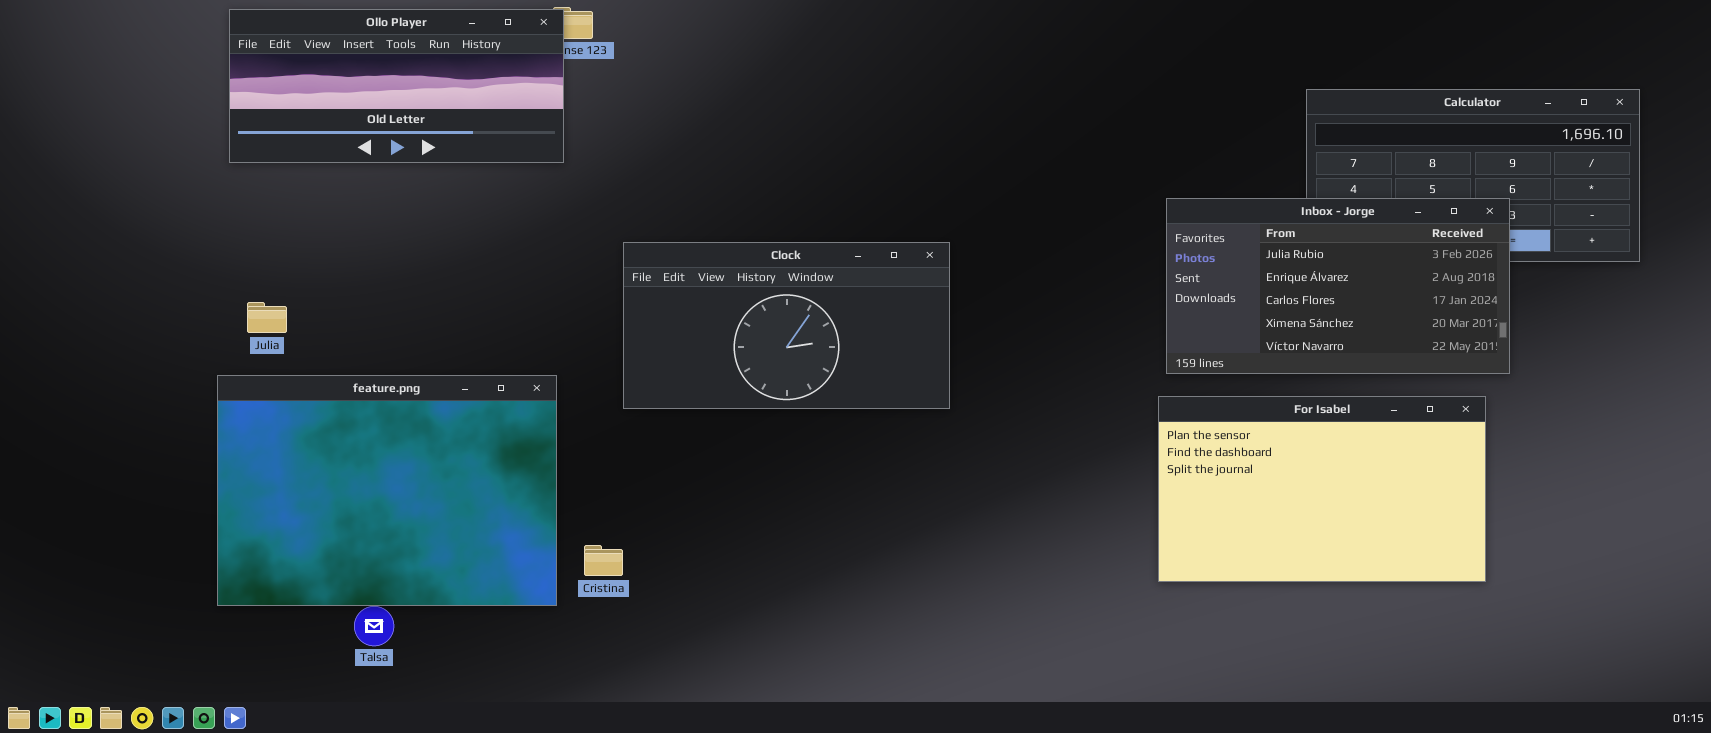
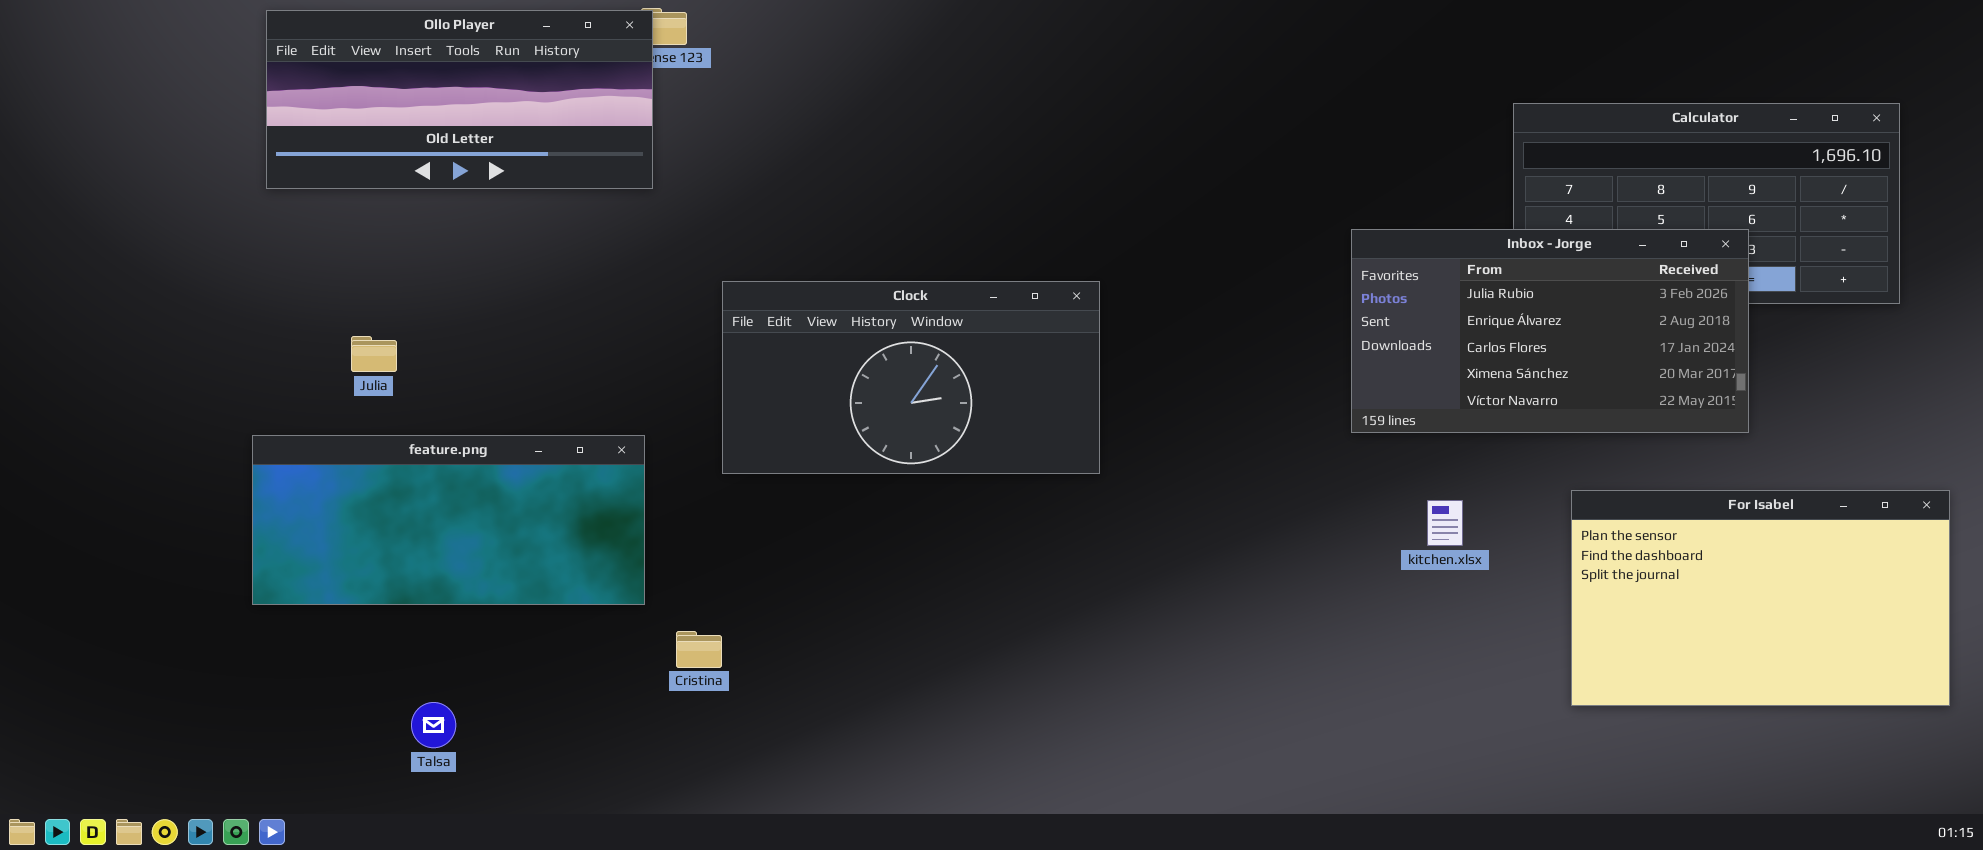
Julia: [247,302,287,333] -> [351,336,397,372], moved
feature.png: [217,375,557,606] -> [252,435,645,605], resized
For Isabel: [1158,396,1486,582] -> [1571,490,1950,706], moved

